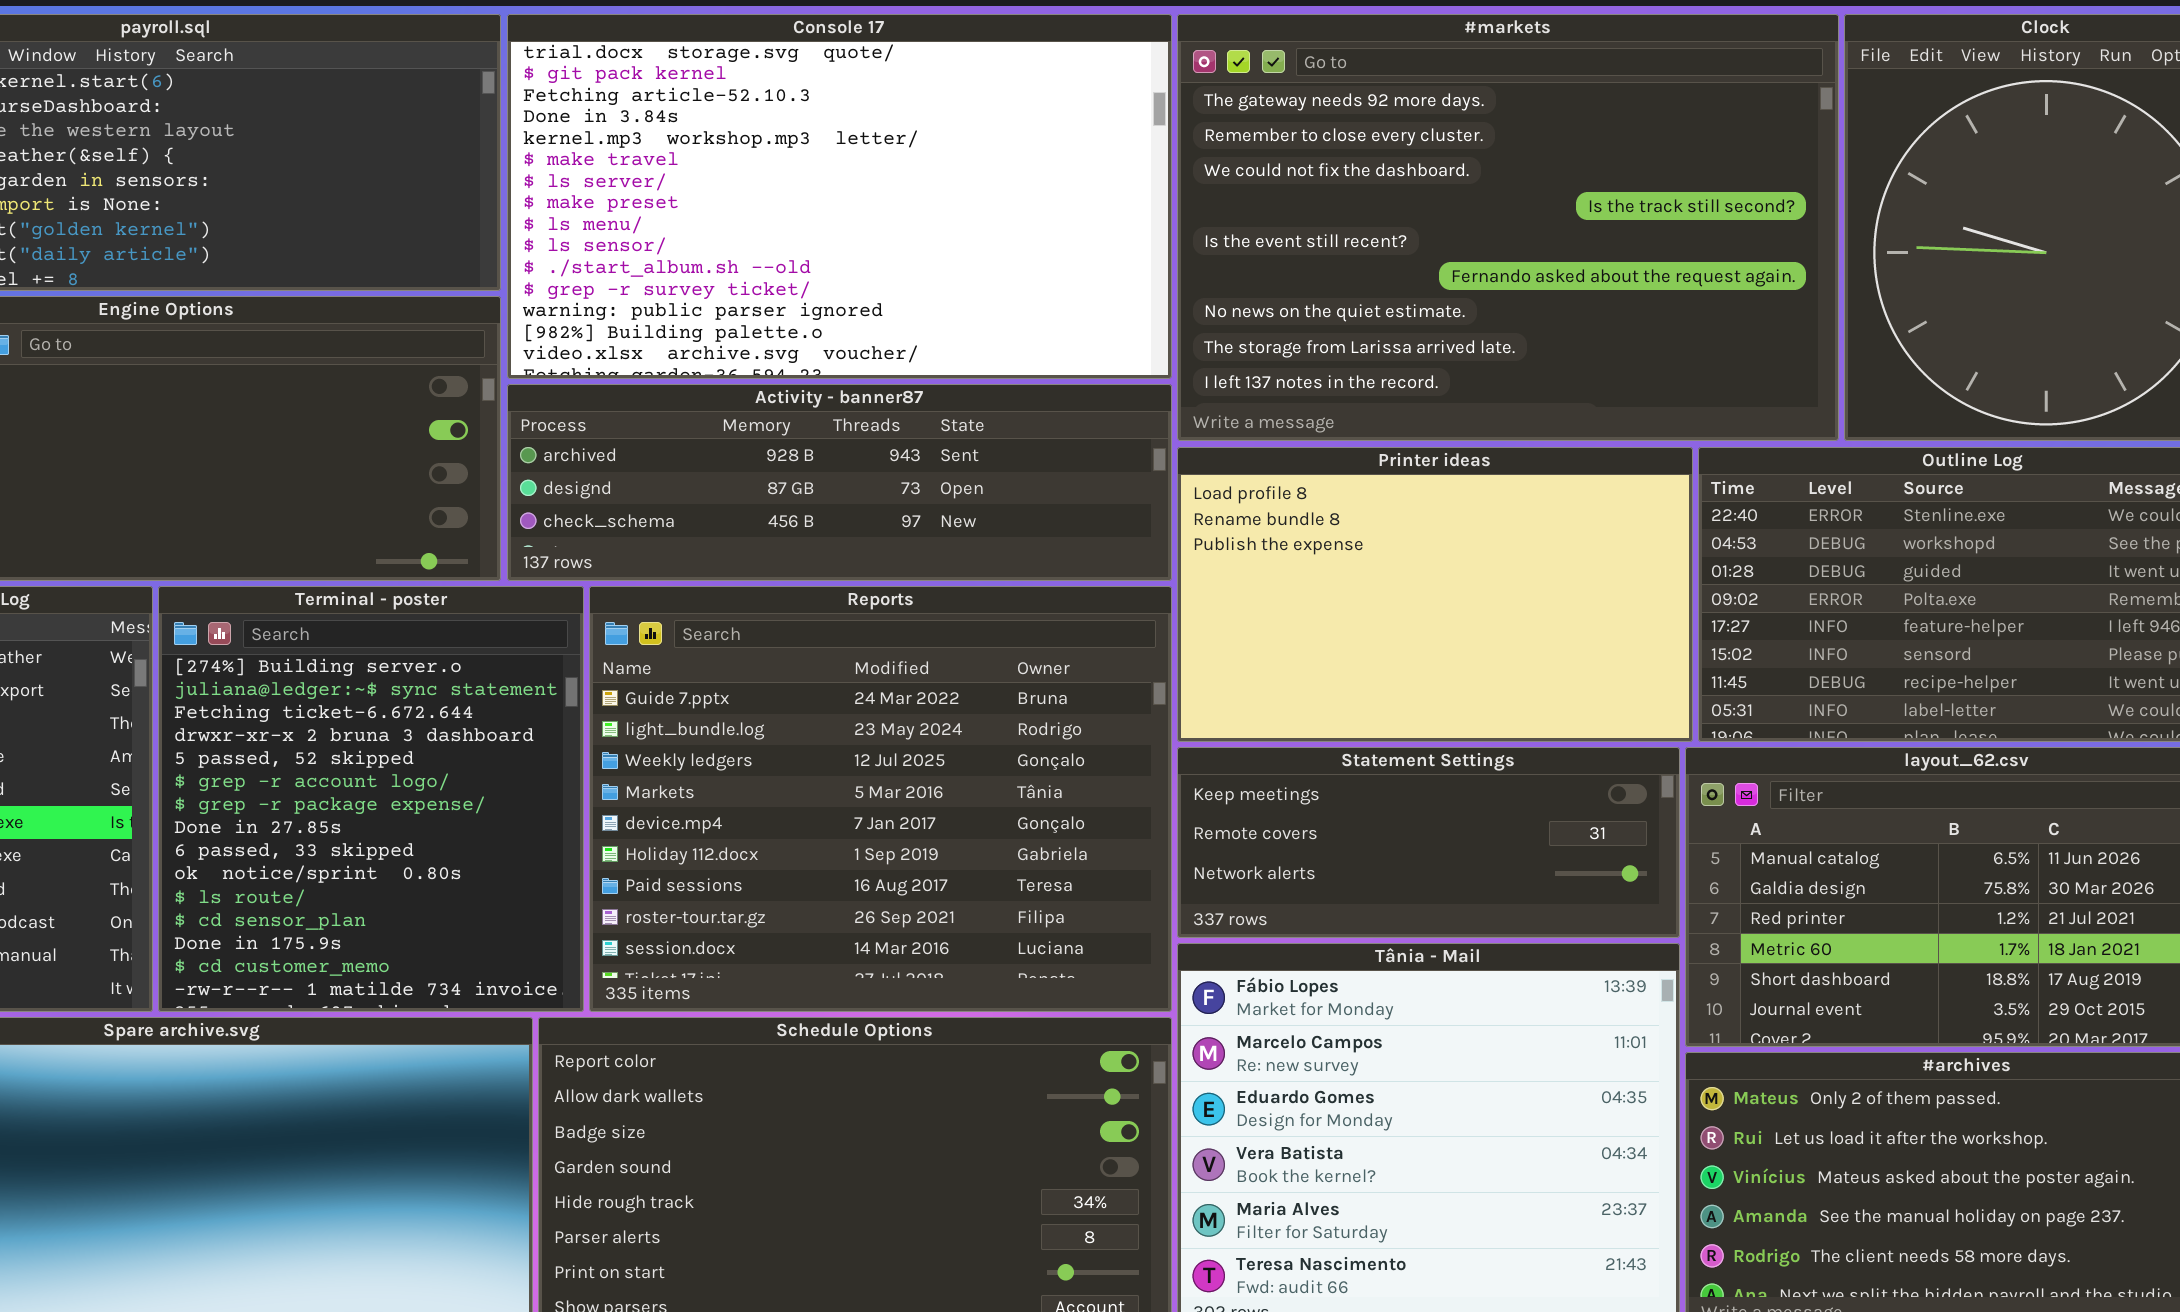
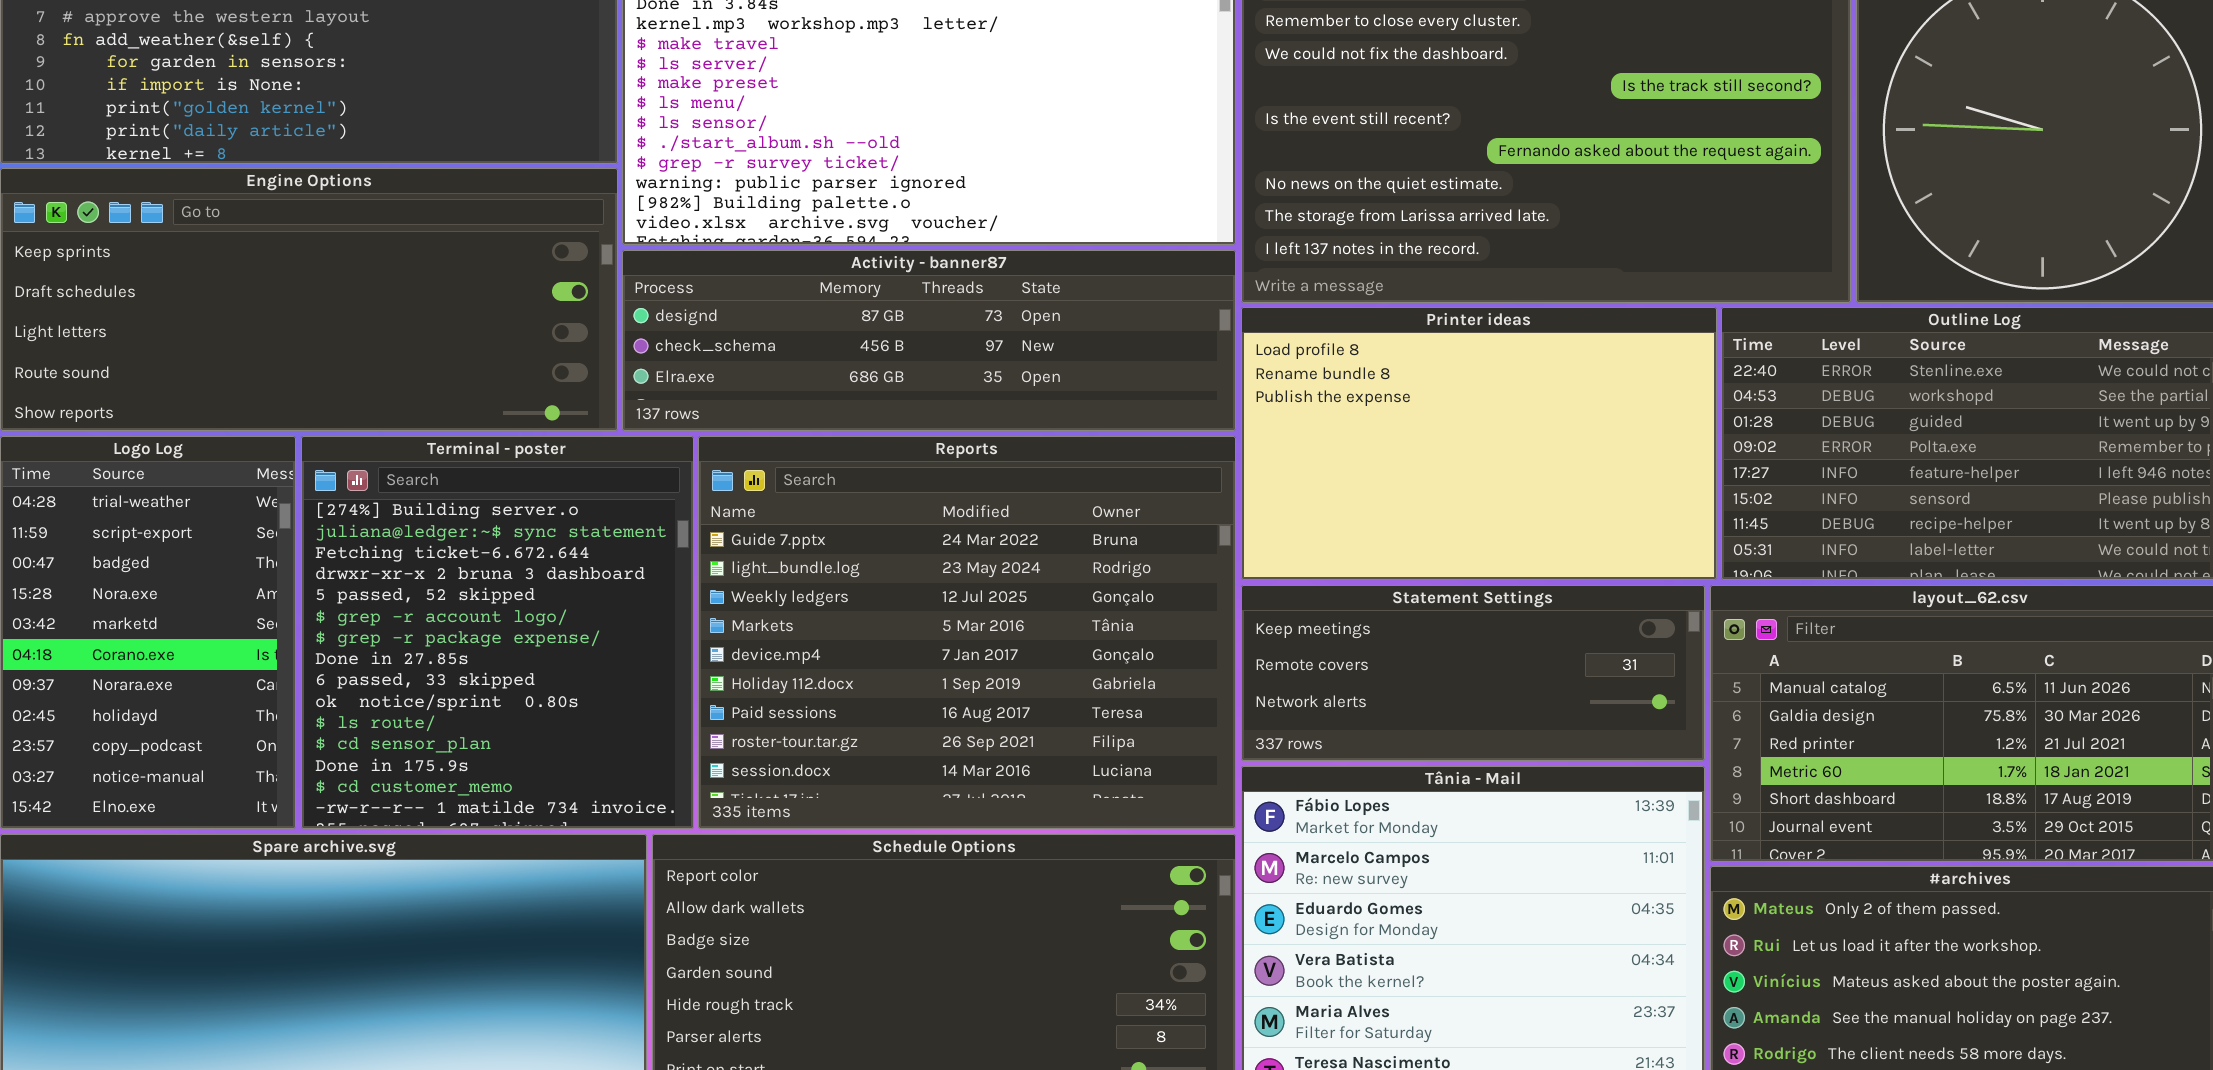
Activity - banner87: [507,384,1172,581] -> [622,250,1236,431], scrolled down 1 row

